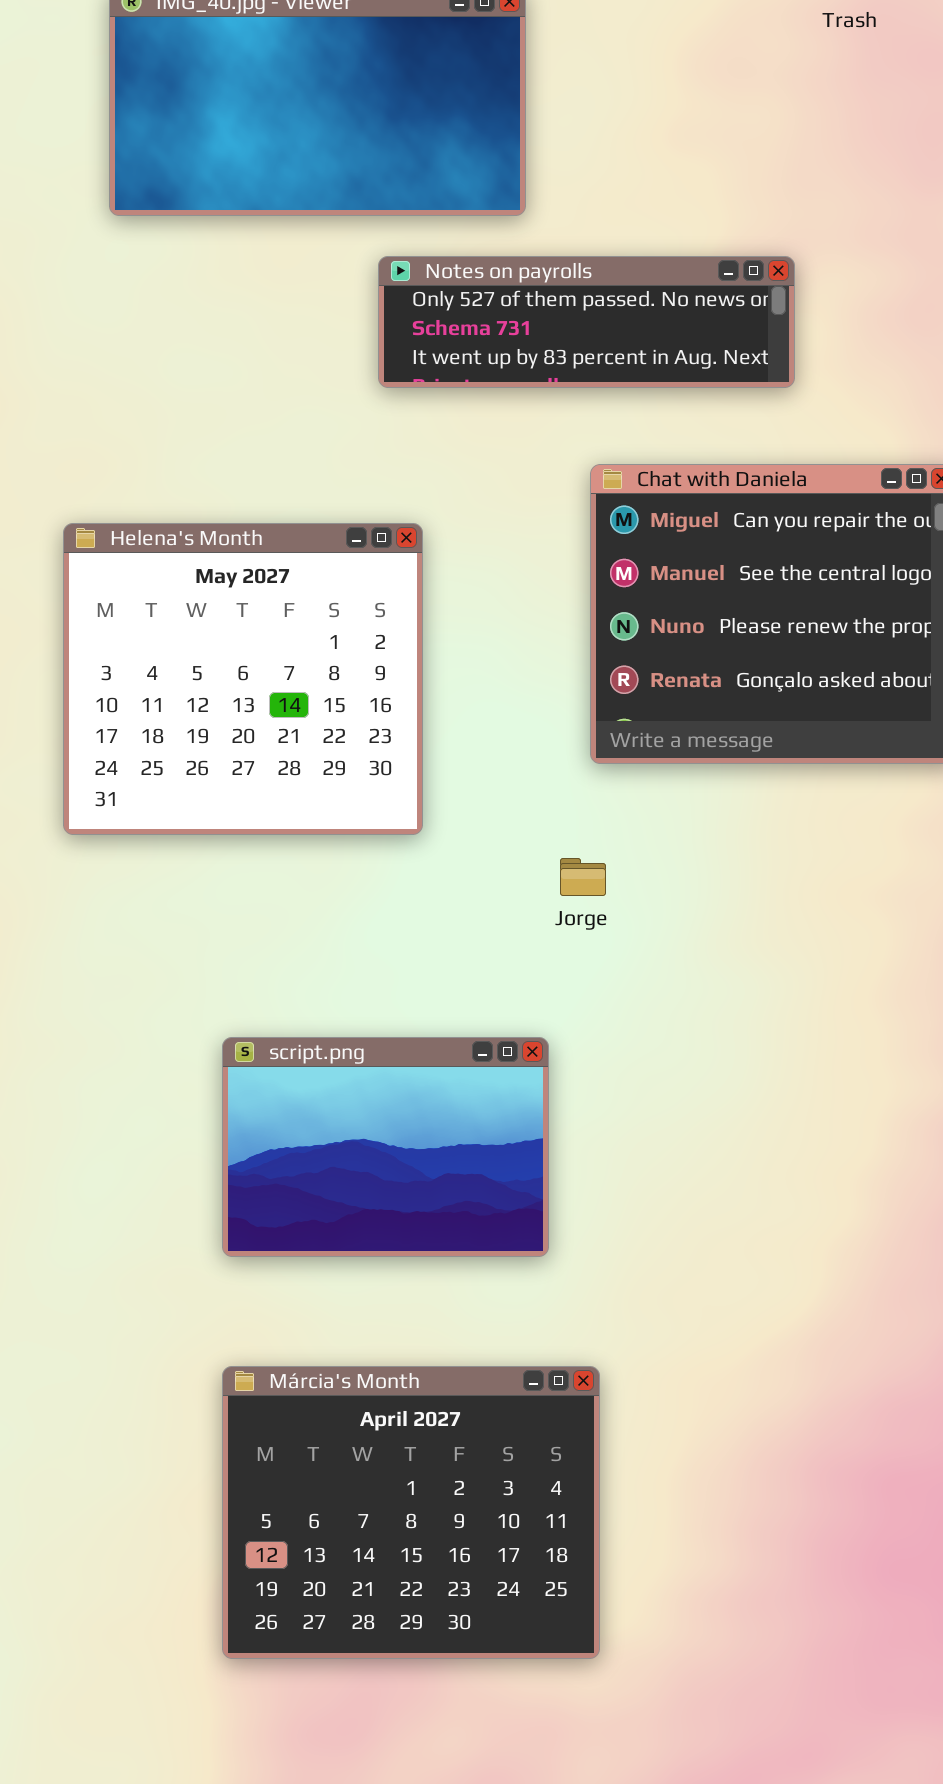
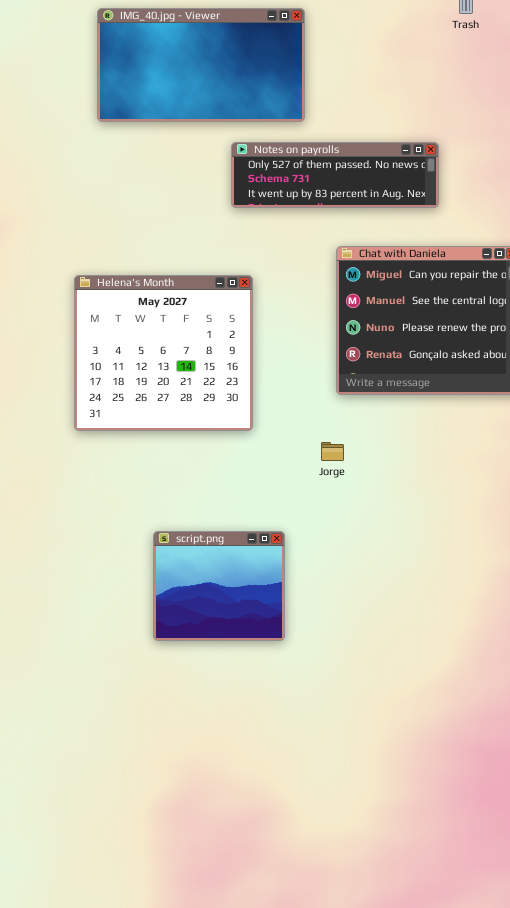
script.png: [222,1037,549,1257] -> [153,531,285,641], resized
Márcia's Month: [222,1366,600,1659] -> none, closed

